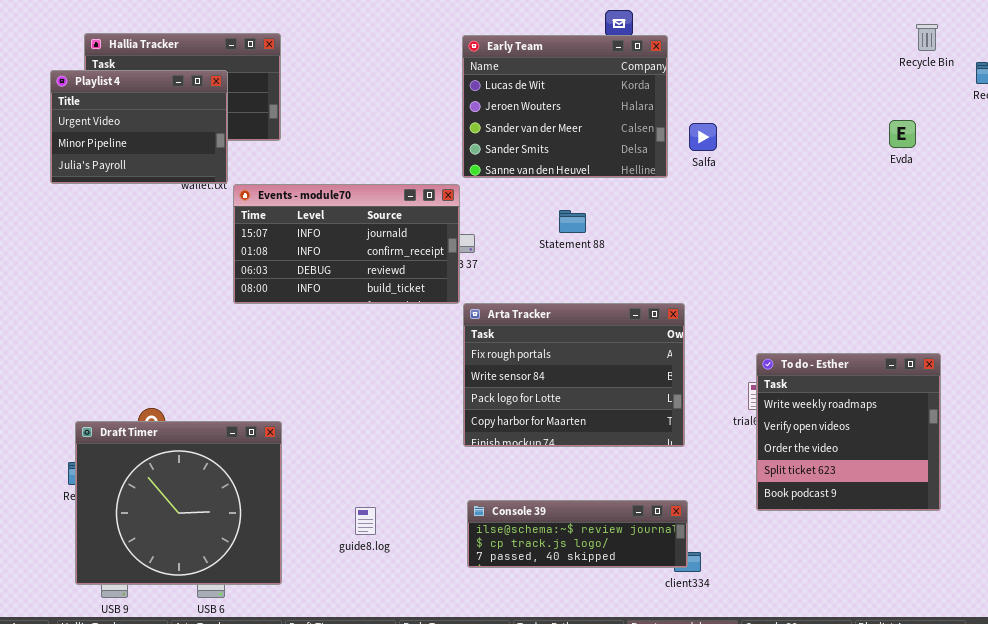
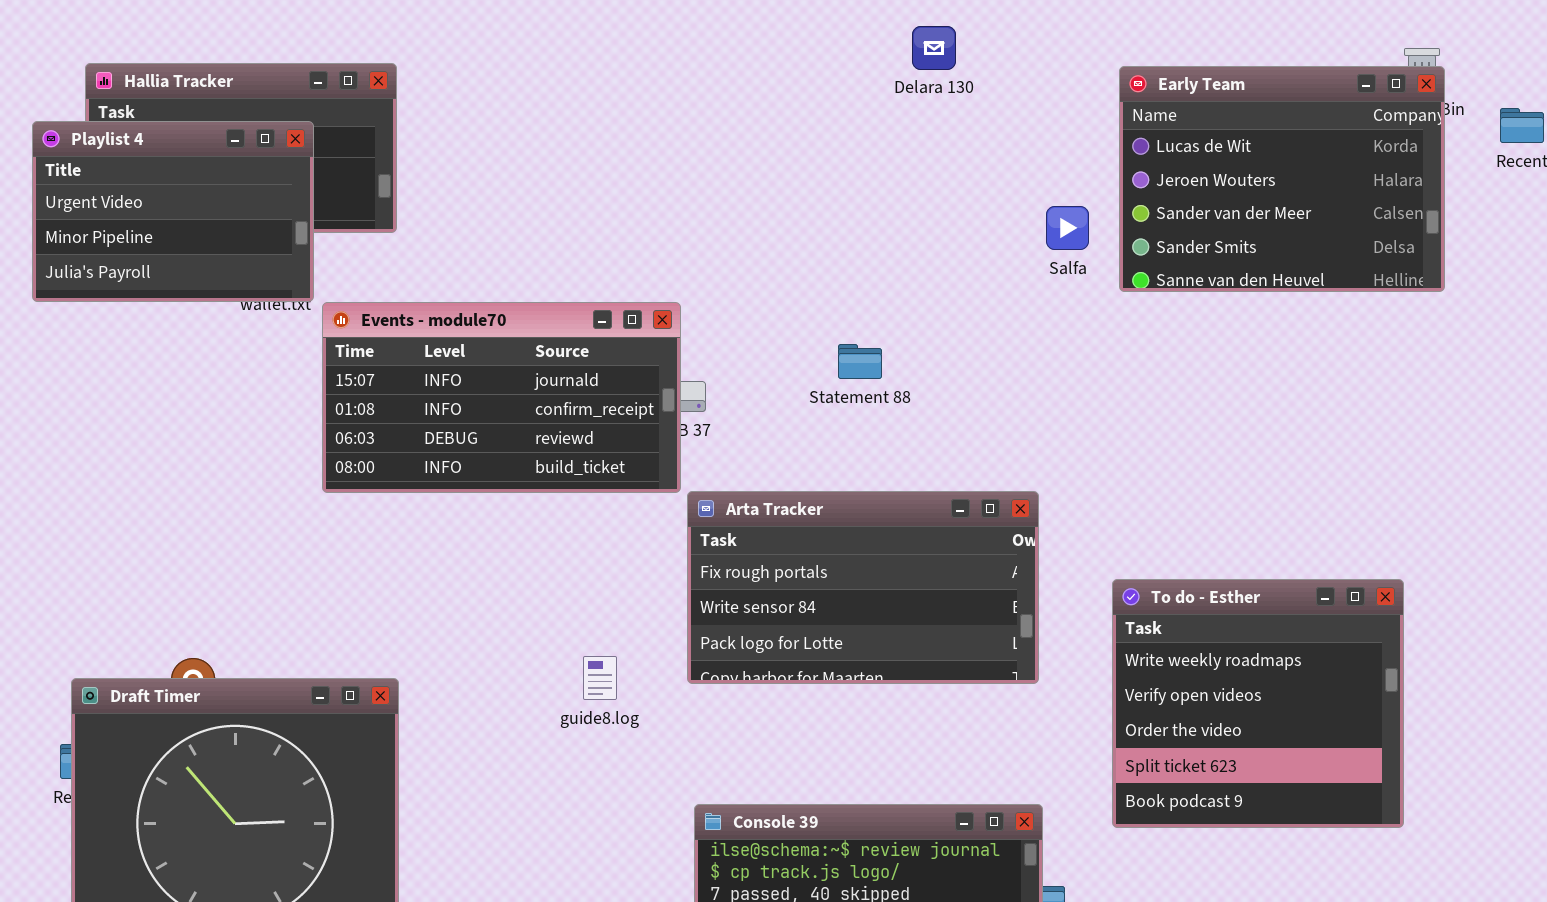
Early Team: [462,35,668,178] -> [1119,66,1445,292], moved
Arta Tracker: [463,303,685,447] -> [687,491,1039,684], resized
To do - Esther: [756,353,941,511] -> [1112,579,1404,828], moved
guide8.log: [355,507,376,535] -> [583,656,617,700], moved

